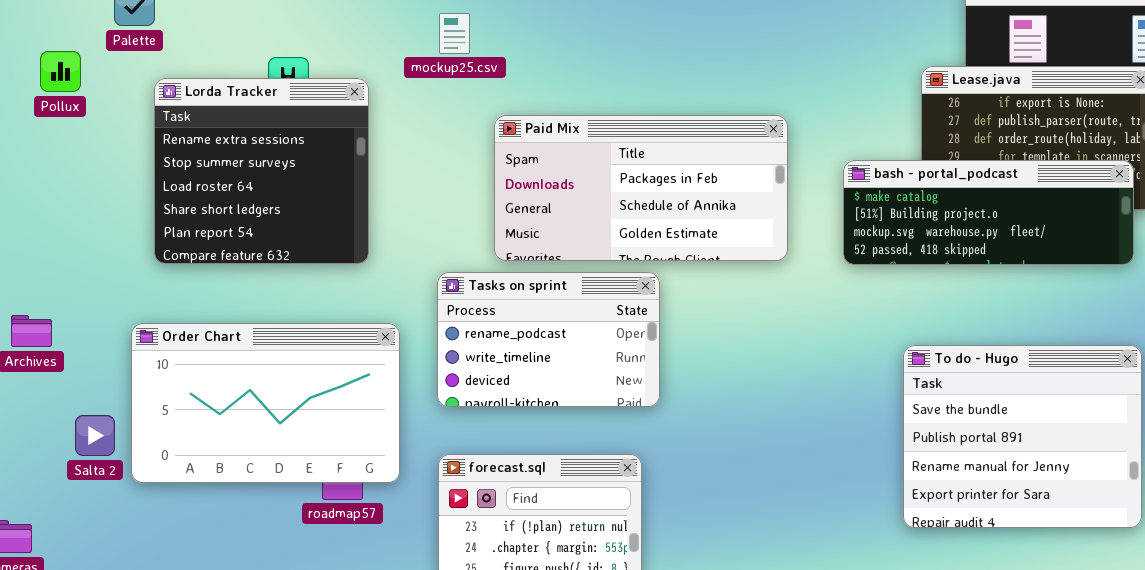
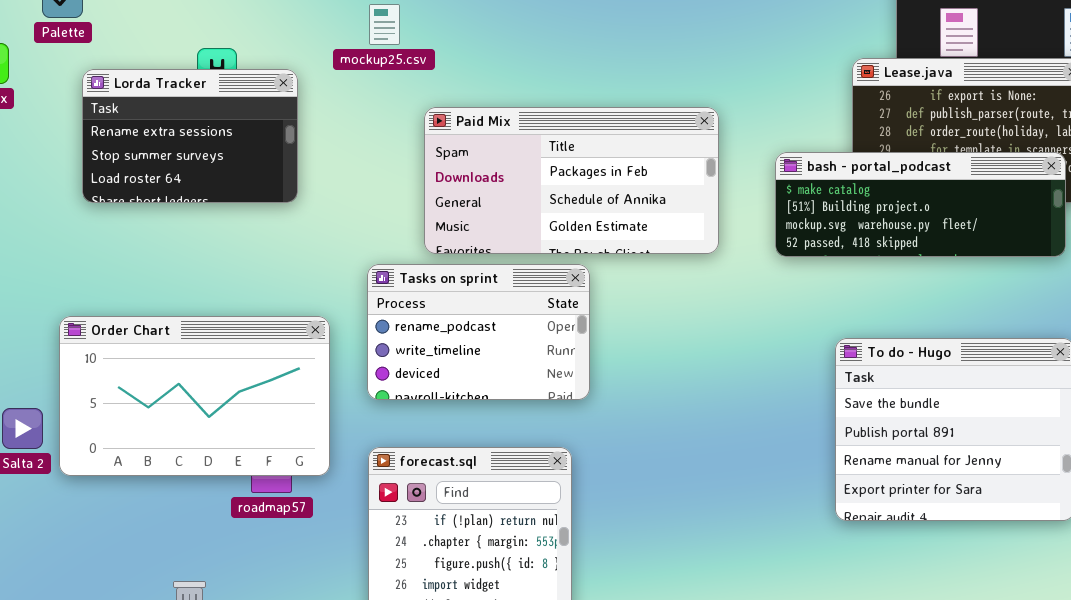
Lorda Tracker: [154,78,369,264] -> [82,69,298,203], resized

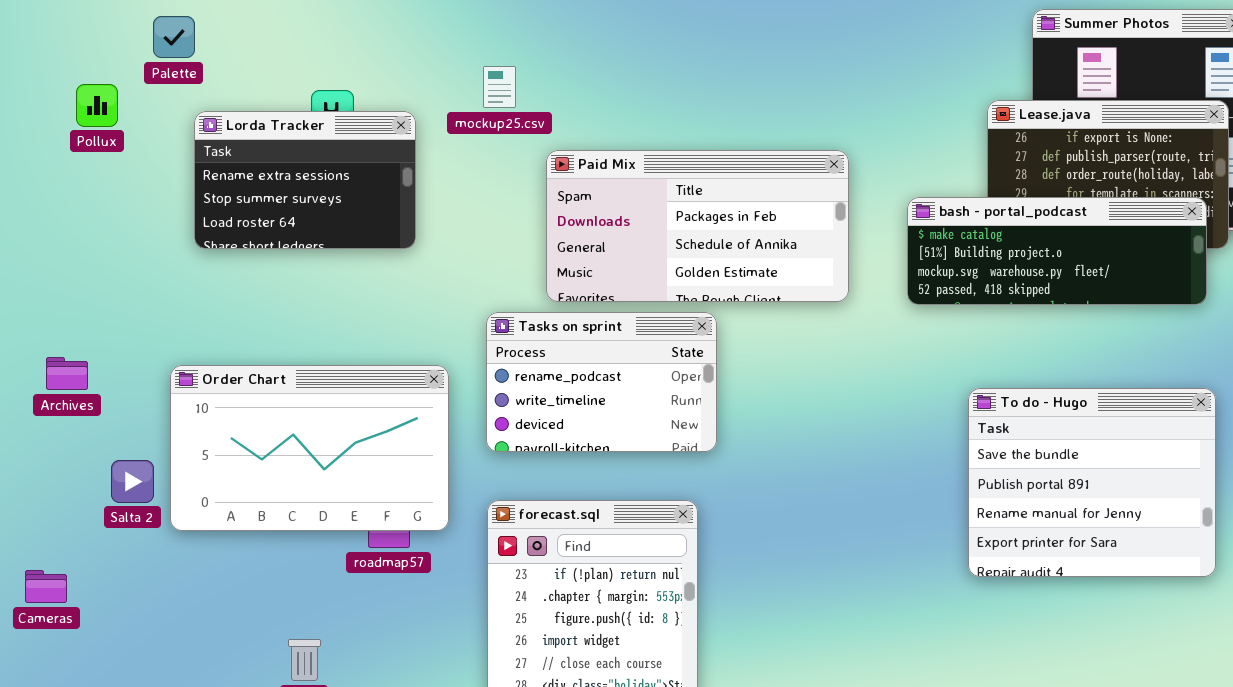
mockup25.csv: [369,4,400,45] -> [483,66,516,108], moved

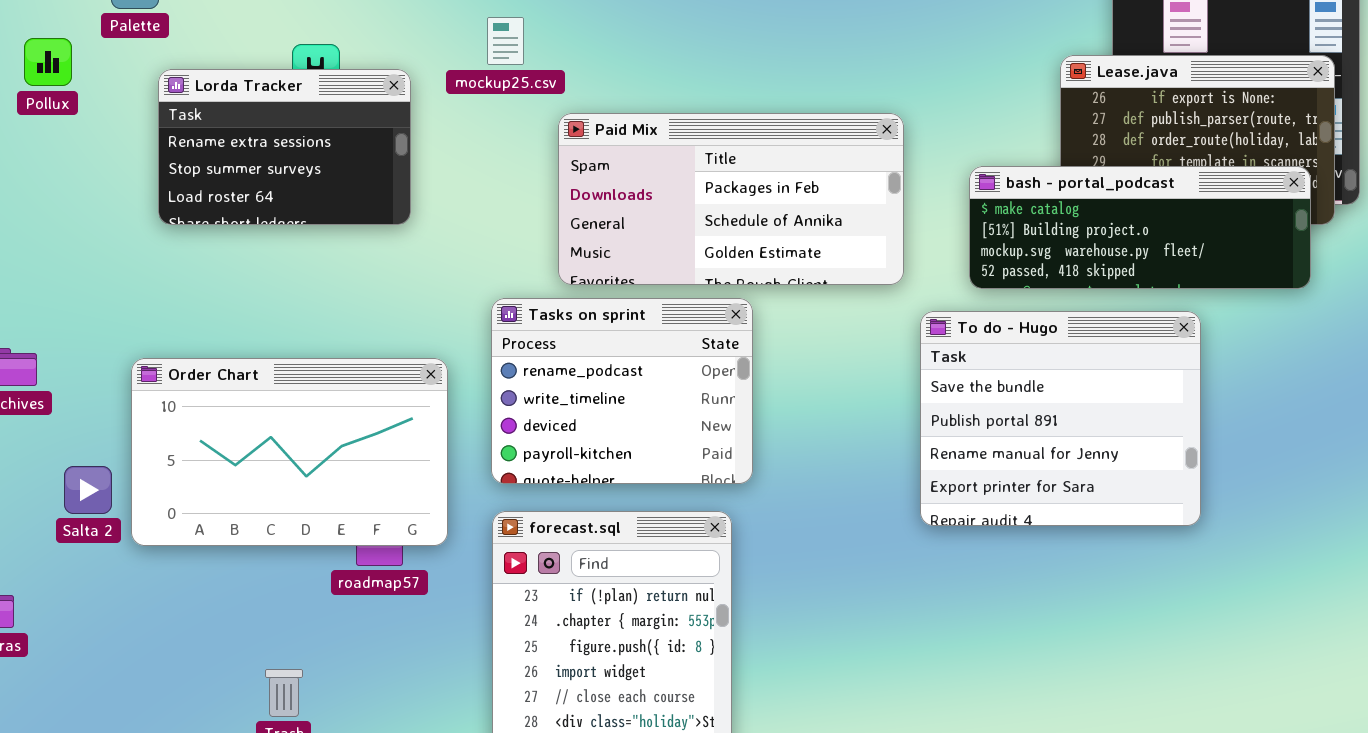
Tasks on sprint: [486,312,717,452] -> [491,298,753,484], resized
To do - Hugo: [968,388,1216,577] -> [920,311,1201,526], moved

